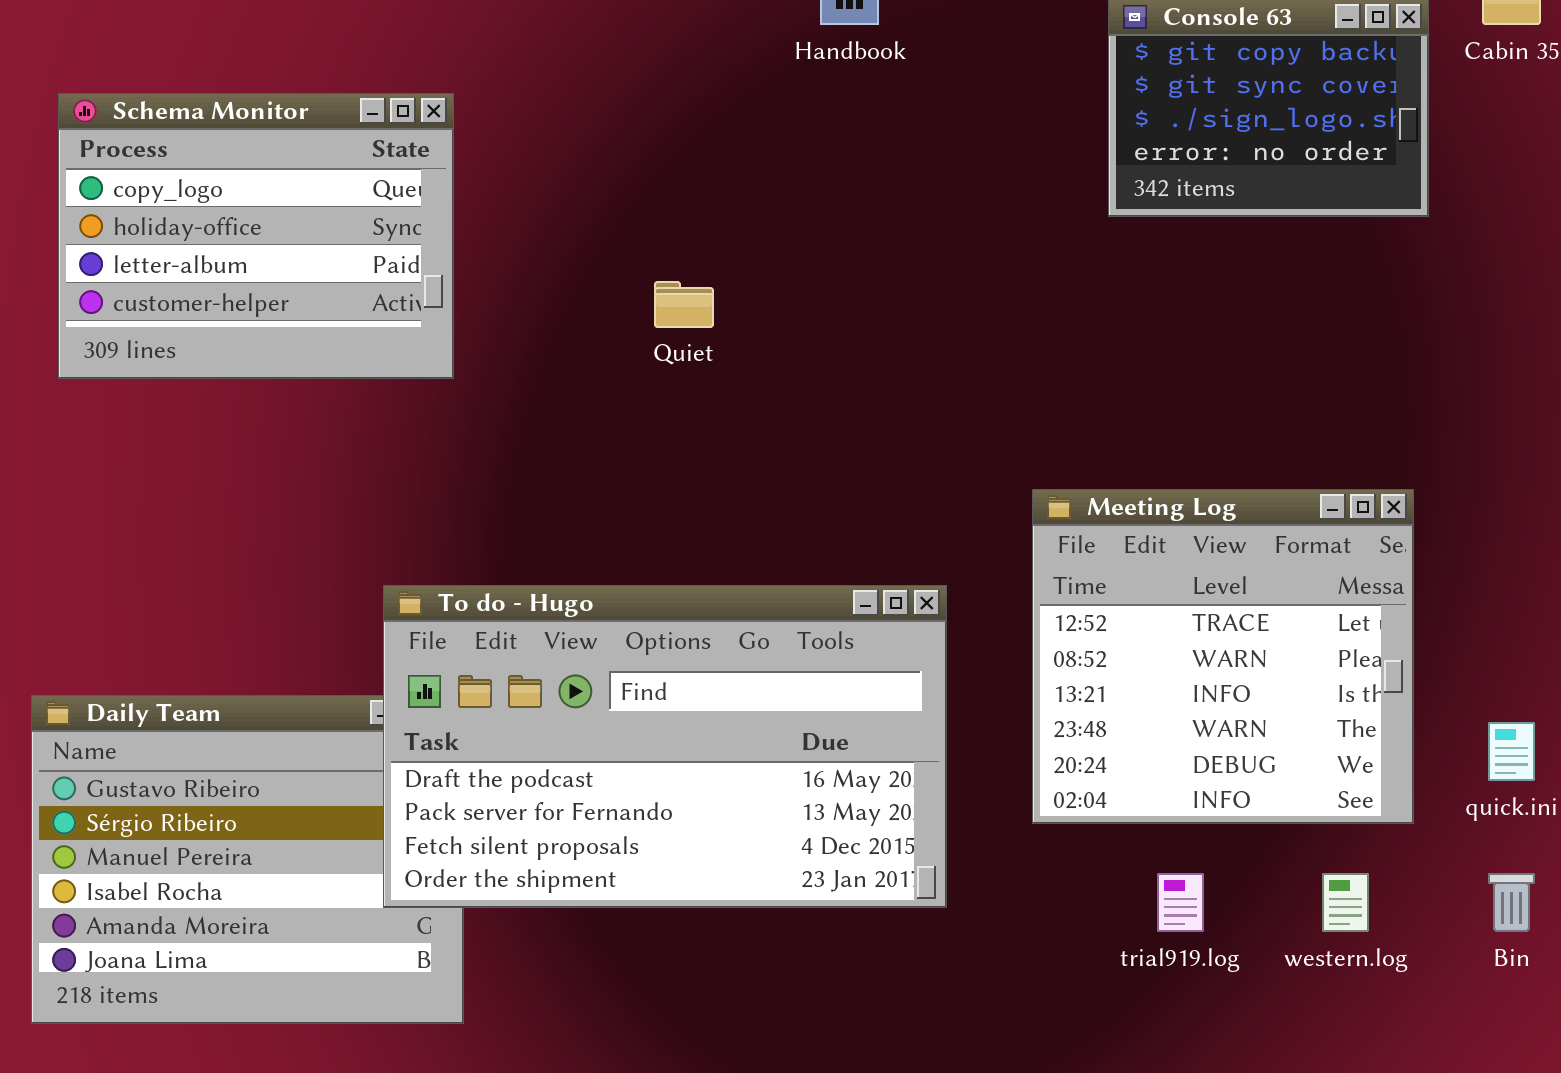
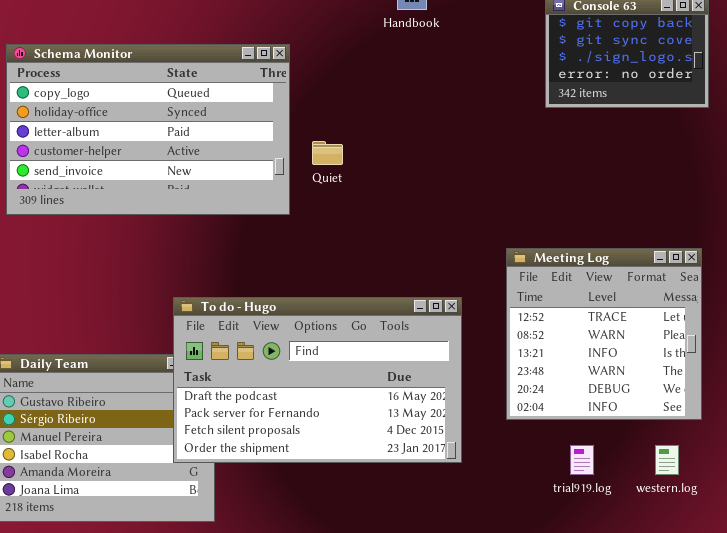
Schema Monitor: [58,93,454,379] -> [6,44,290,215], resized

